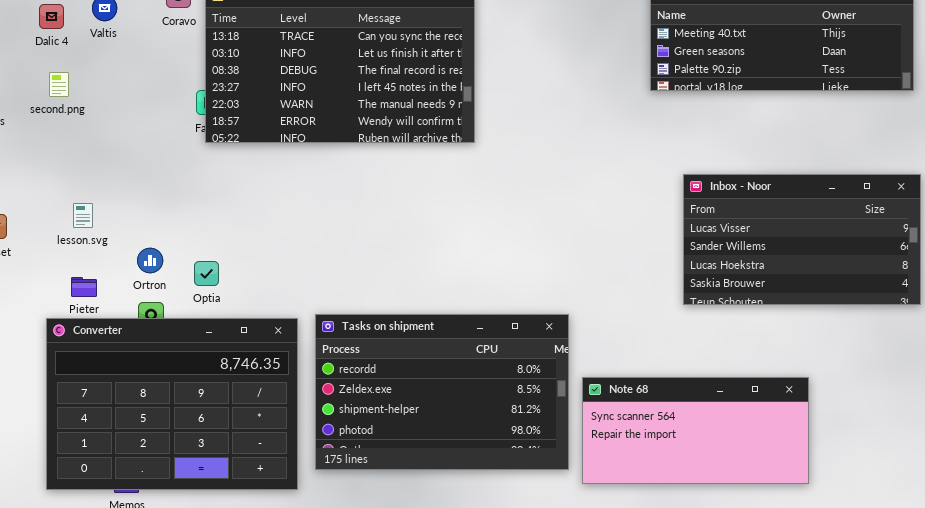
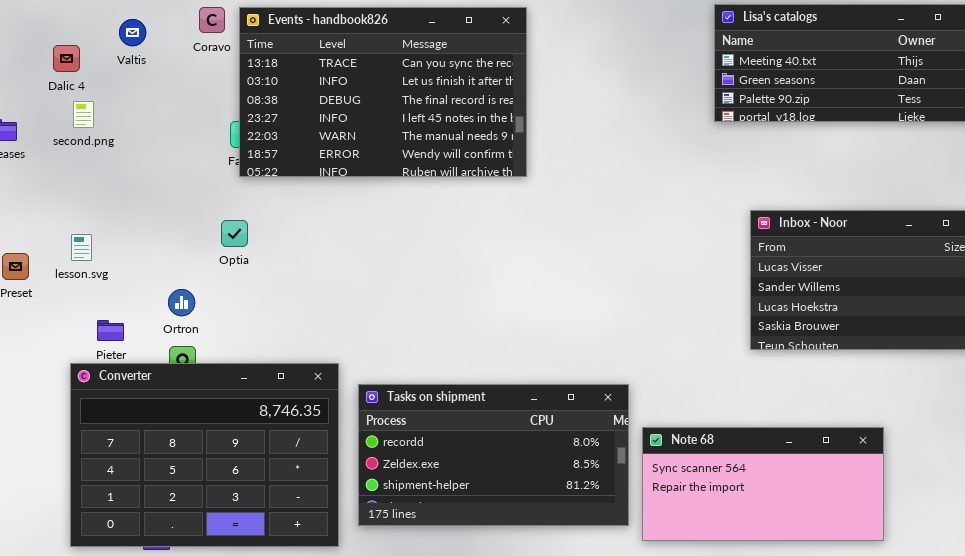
Dalic 4: [39,4,64,29] -> [53,45,80,72], moved
lesson.svg: [73,203,93,228] -> [71,234,92,261], moved
Optia: [194,261,219,286] -> [221,220,248,247], moved
Tasks on shipment: [315,314,569,470] -> [358,384,629,526], resized

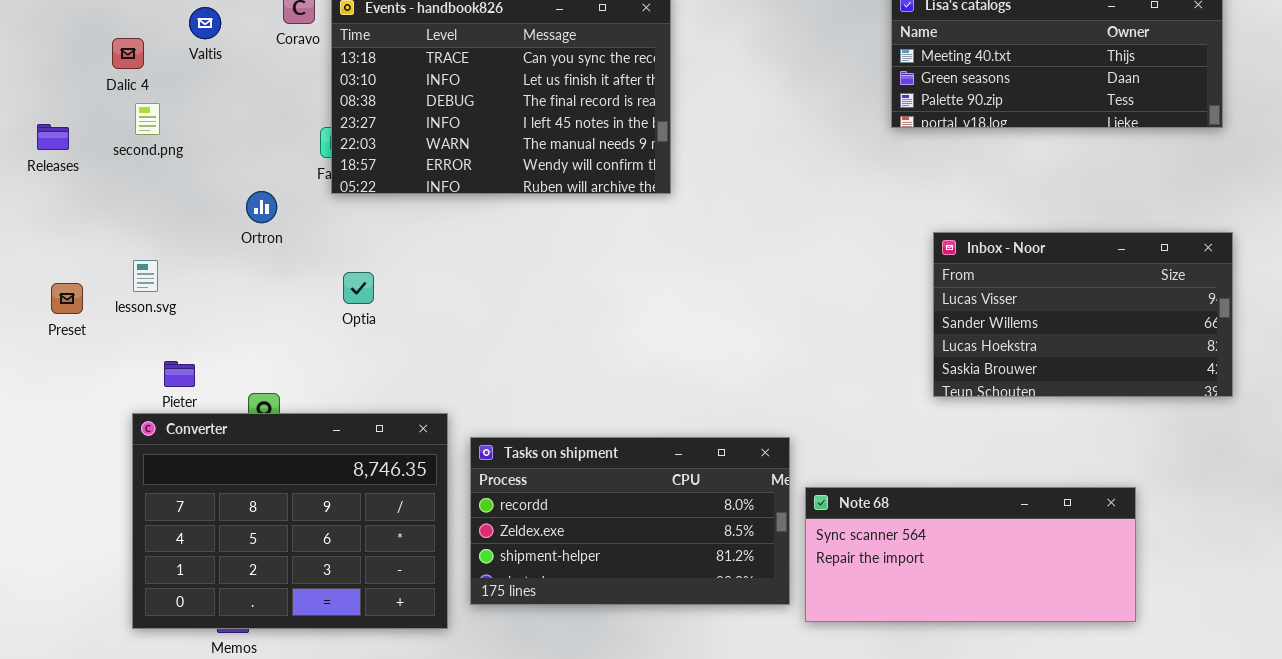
Optia: [221,220,248,247] -> [343,272,374,304], moved
Ortron: [168,289,195,316] -> [246,191,277,223], moved
Note 68: [642,427,884,541] -> [805,487,1136,622], resized

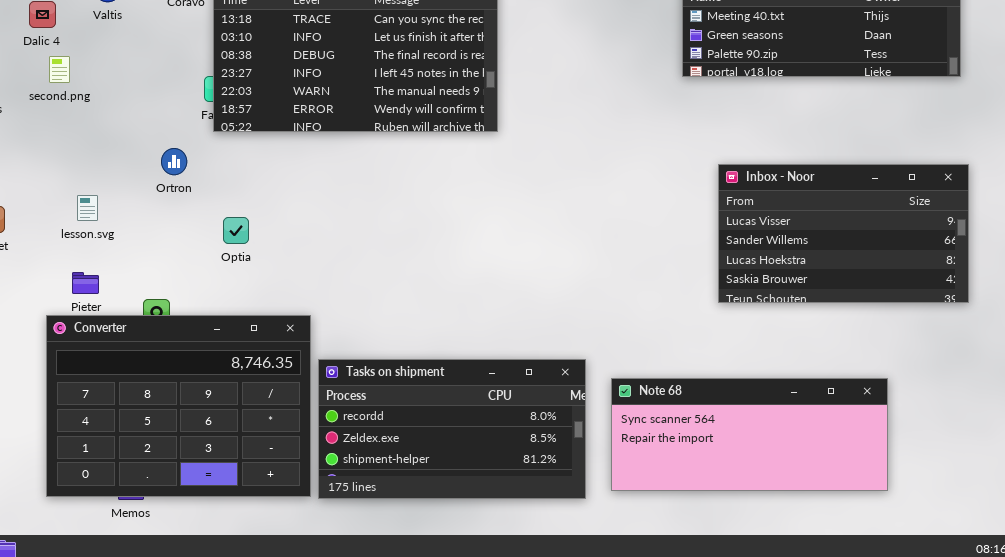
Ortron: [246,191,277,223] -> [161,148,187,175], moved
lesson.svg: [133,260,158,292] -> [77,195,98,221], moved
Optia: [343,272,374,304] -> [223,217,249,244], moved
Tasks on shipment: [470,437,790,605] -> [318,359,586,499], moved

